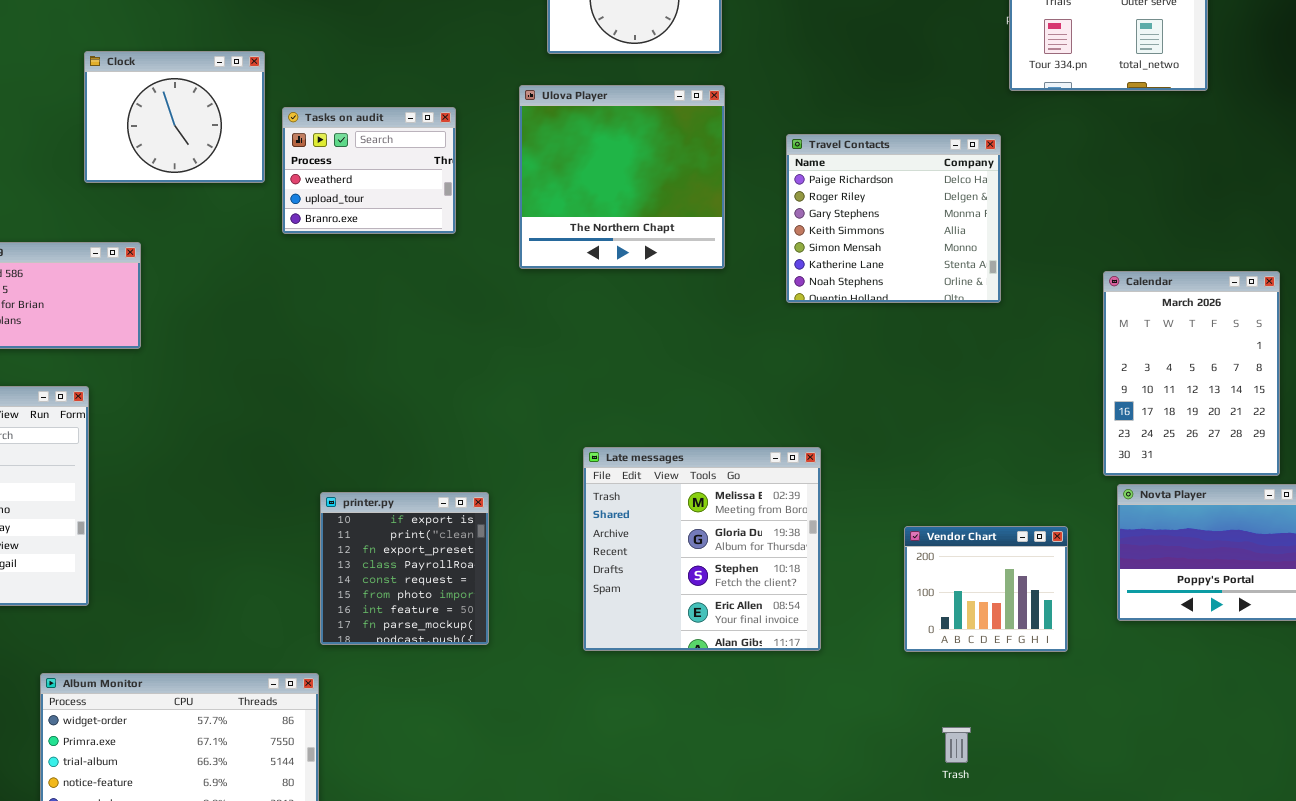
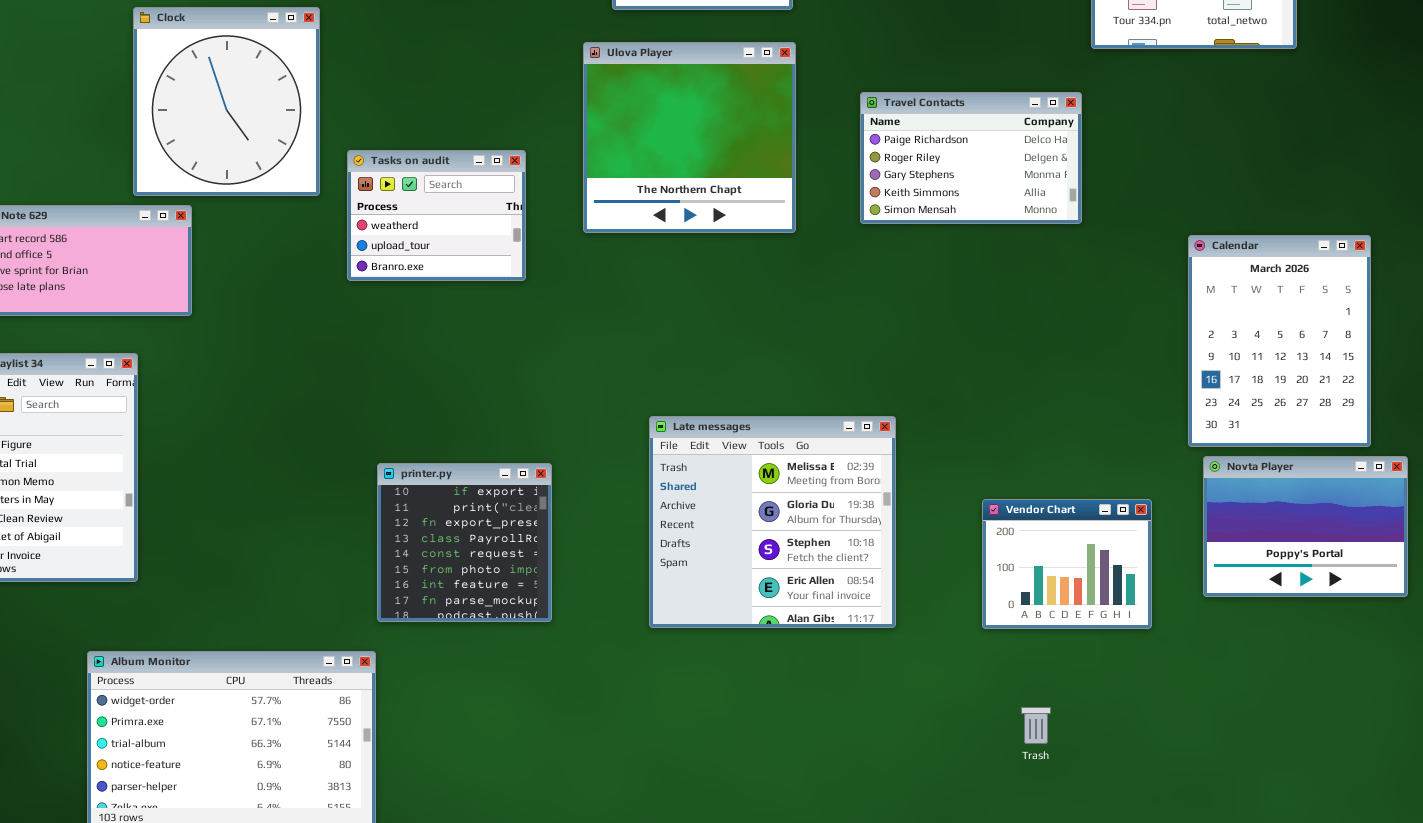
Clock: [84,51,265,183] -> [133,7,320,196], resized
Tasks on audit: [282,107,456,234] -> [347,150,526,281], moved
Travel Contacts: [786,134,1001,303] -> [860,92,1082,224], resized

